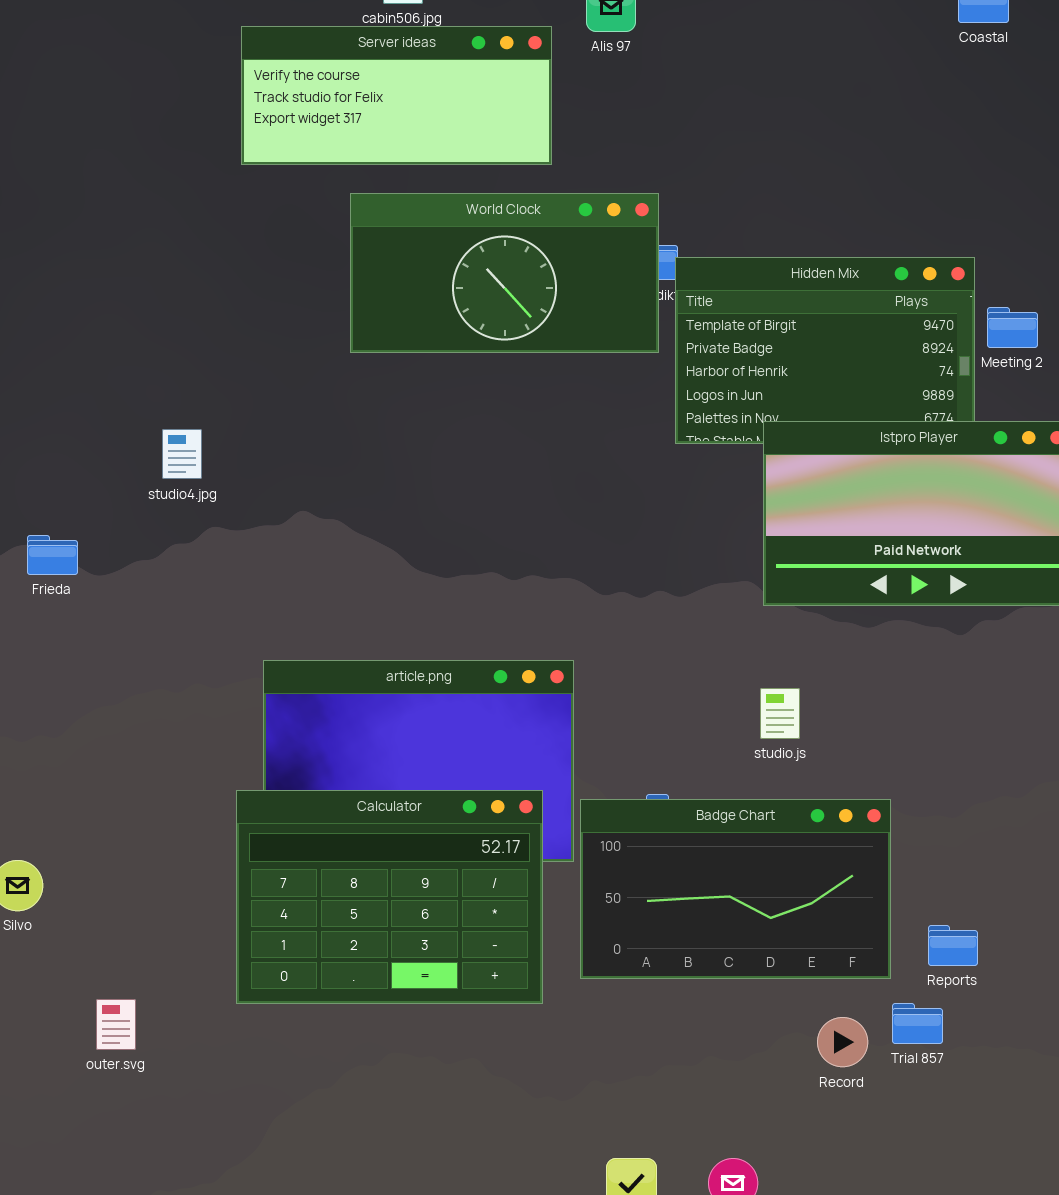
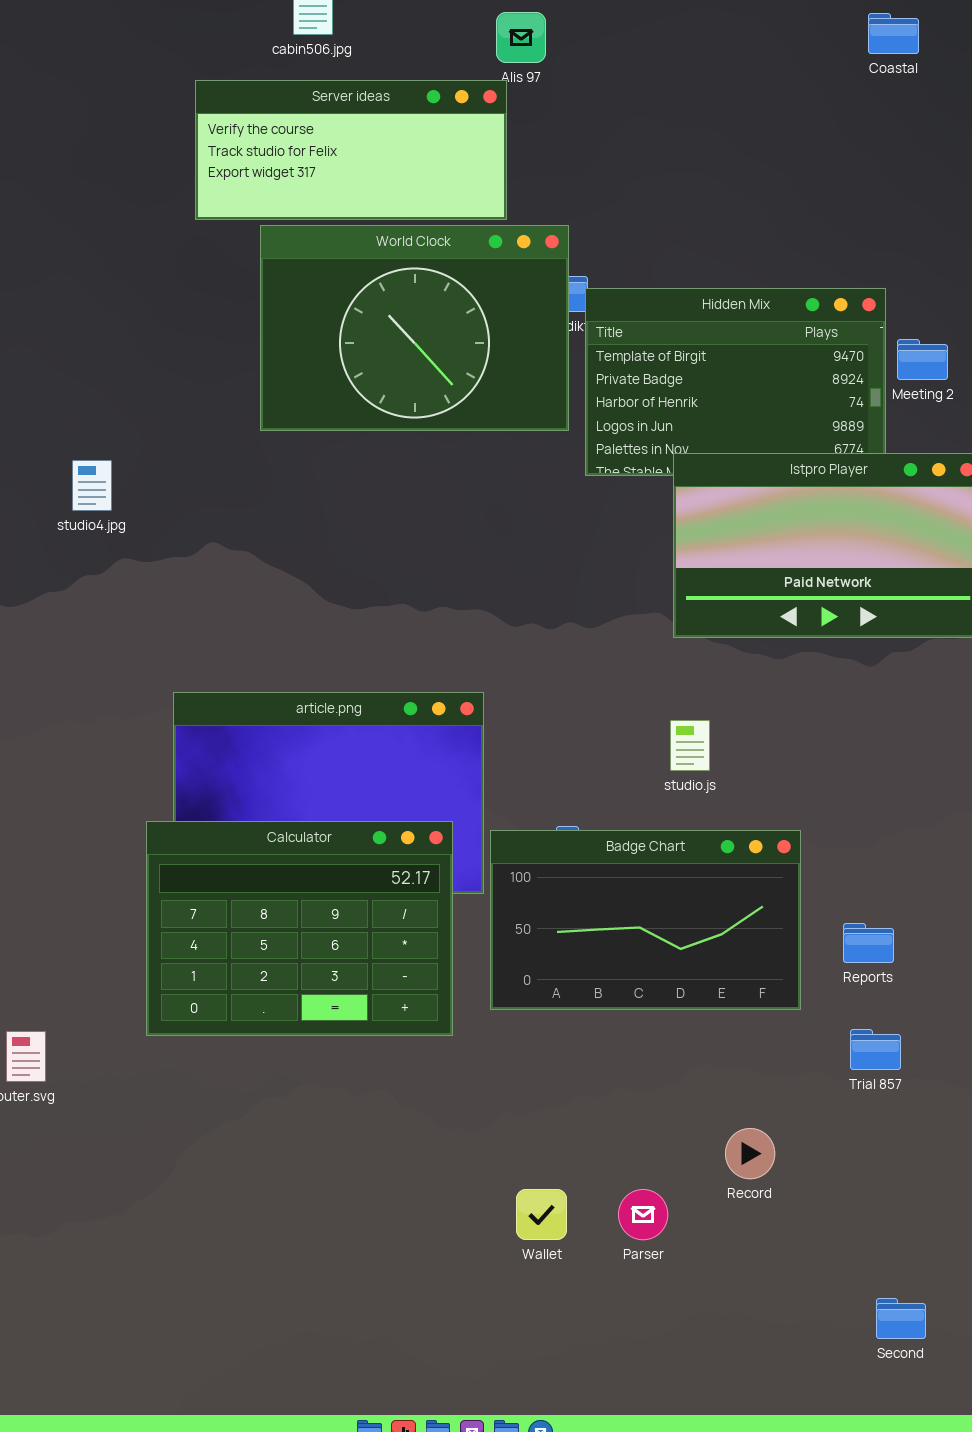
Server ideas: [241,26,552,165] -> [195,80,507,220], moved
World Clock: [350,193,659,353] -> [260,225,569,431], resized
Reports: [928,925,978,966] -> [843,923,894,963], moved
Trial 857: [892,1003,943,1044] -> [850,1029,901,1070], moved
Record: [817,1017,868,1067] -> [725,1128,775,1179], moved

